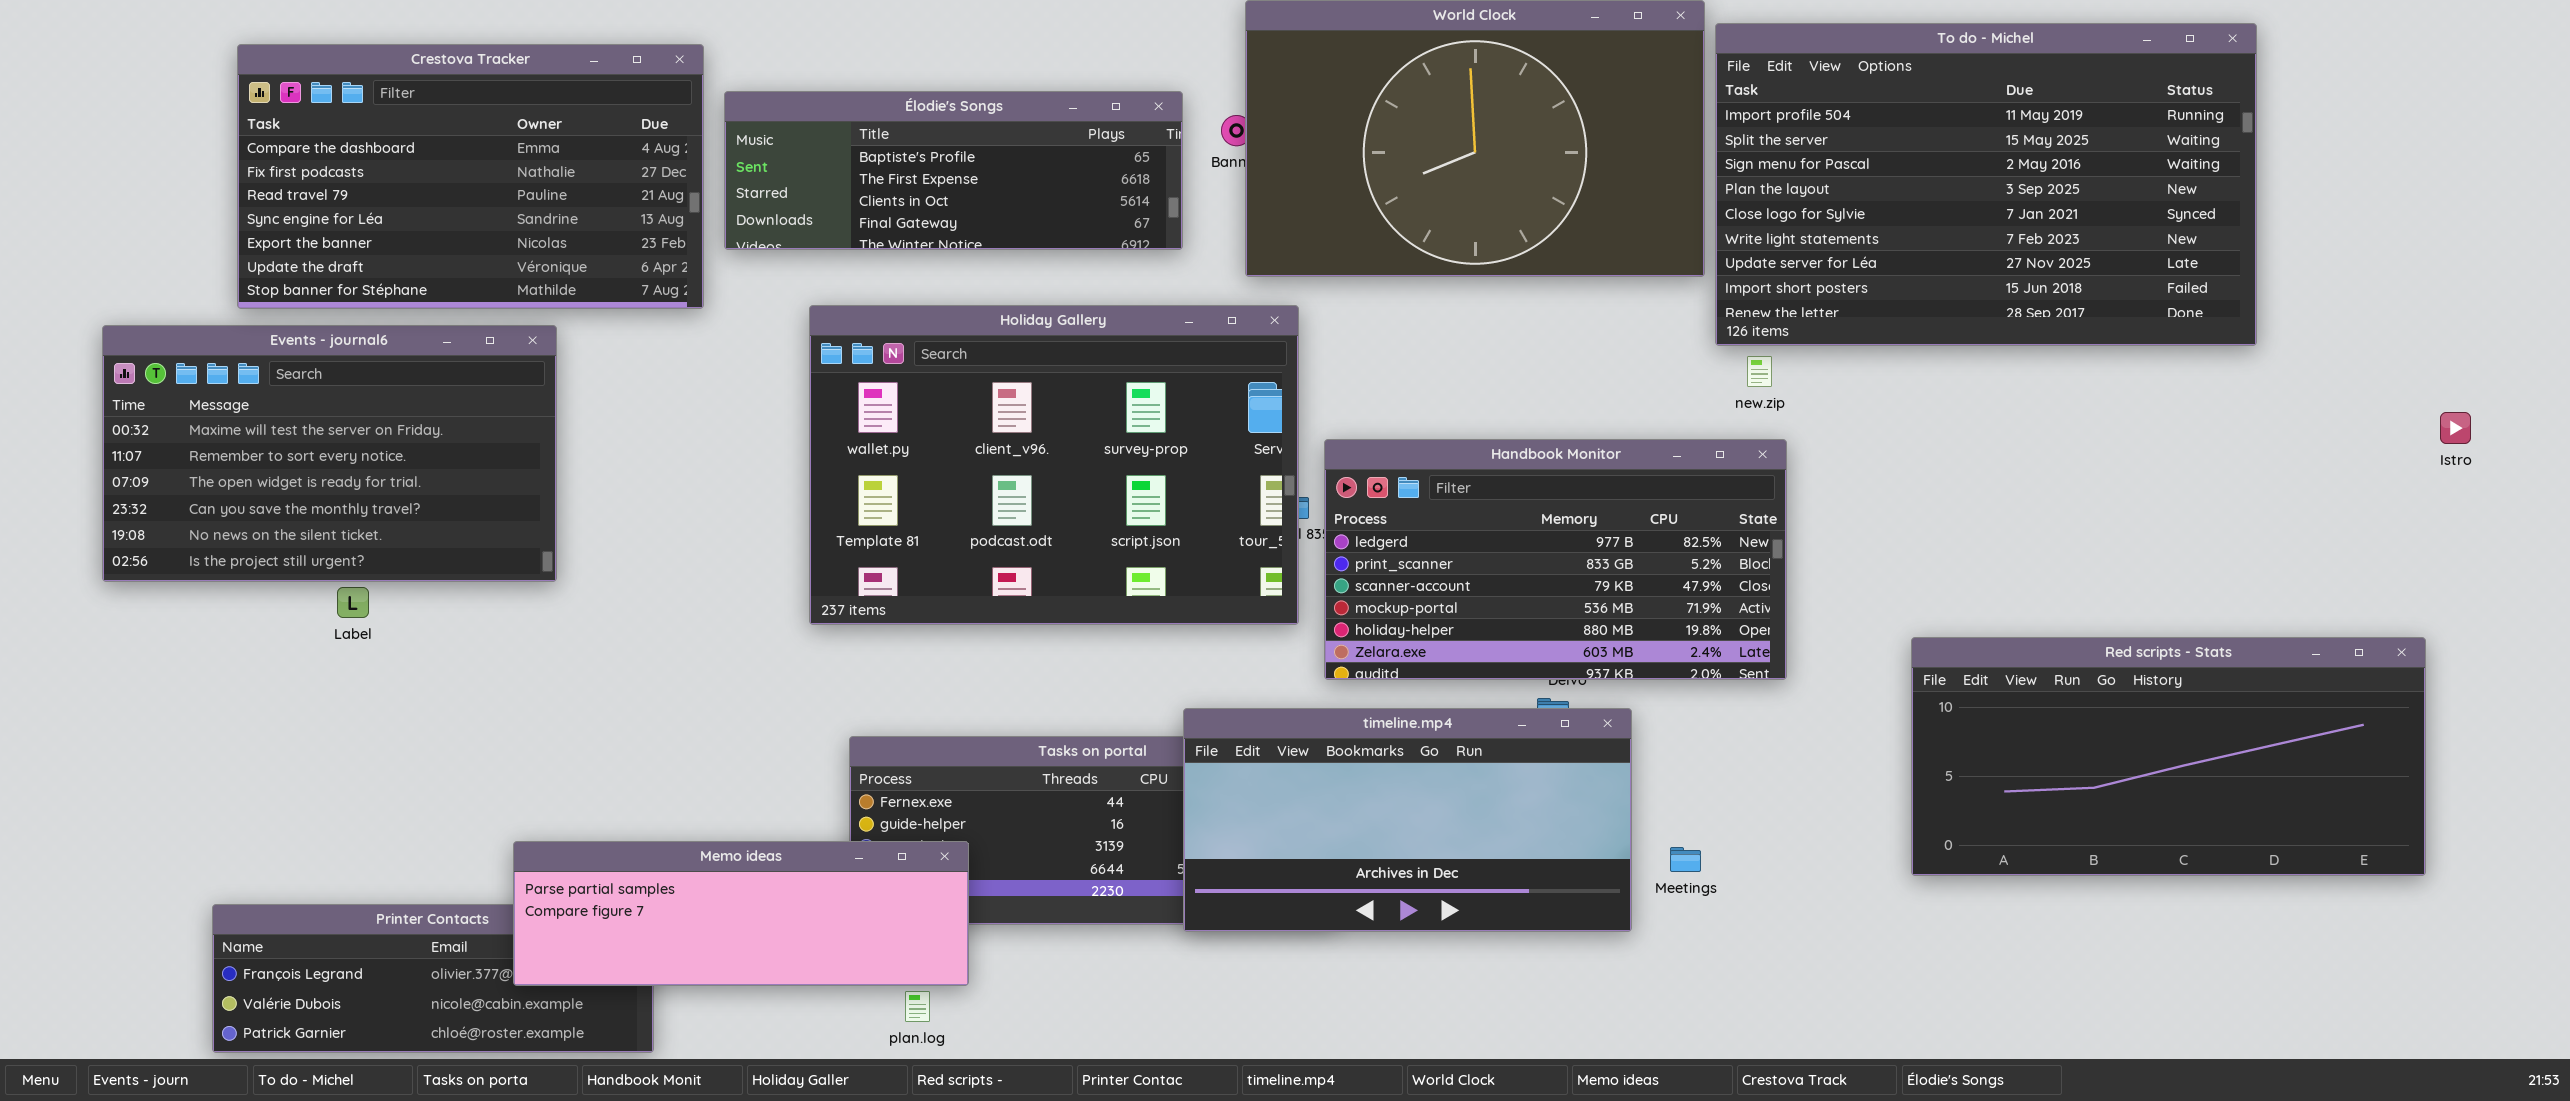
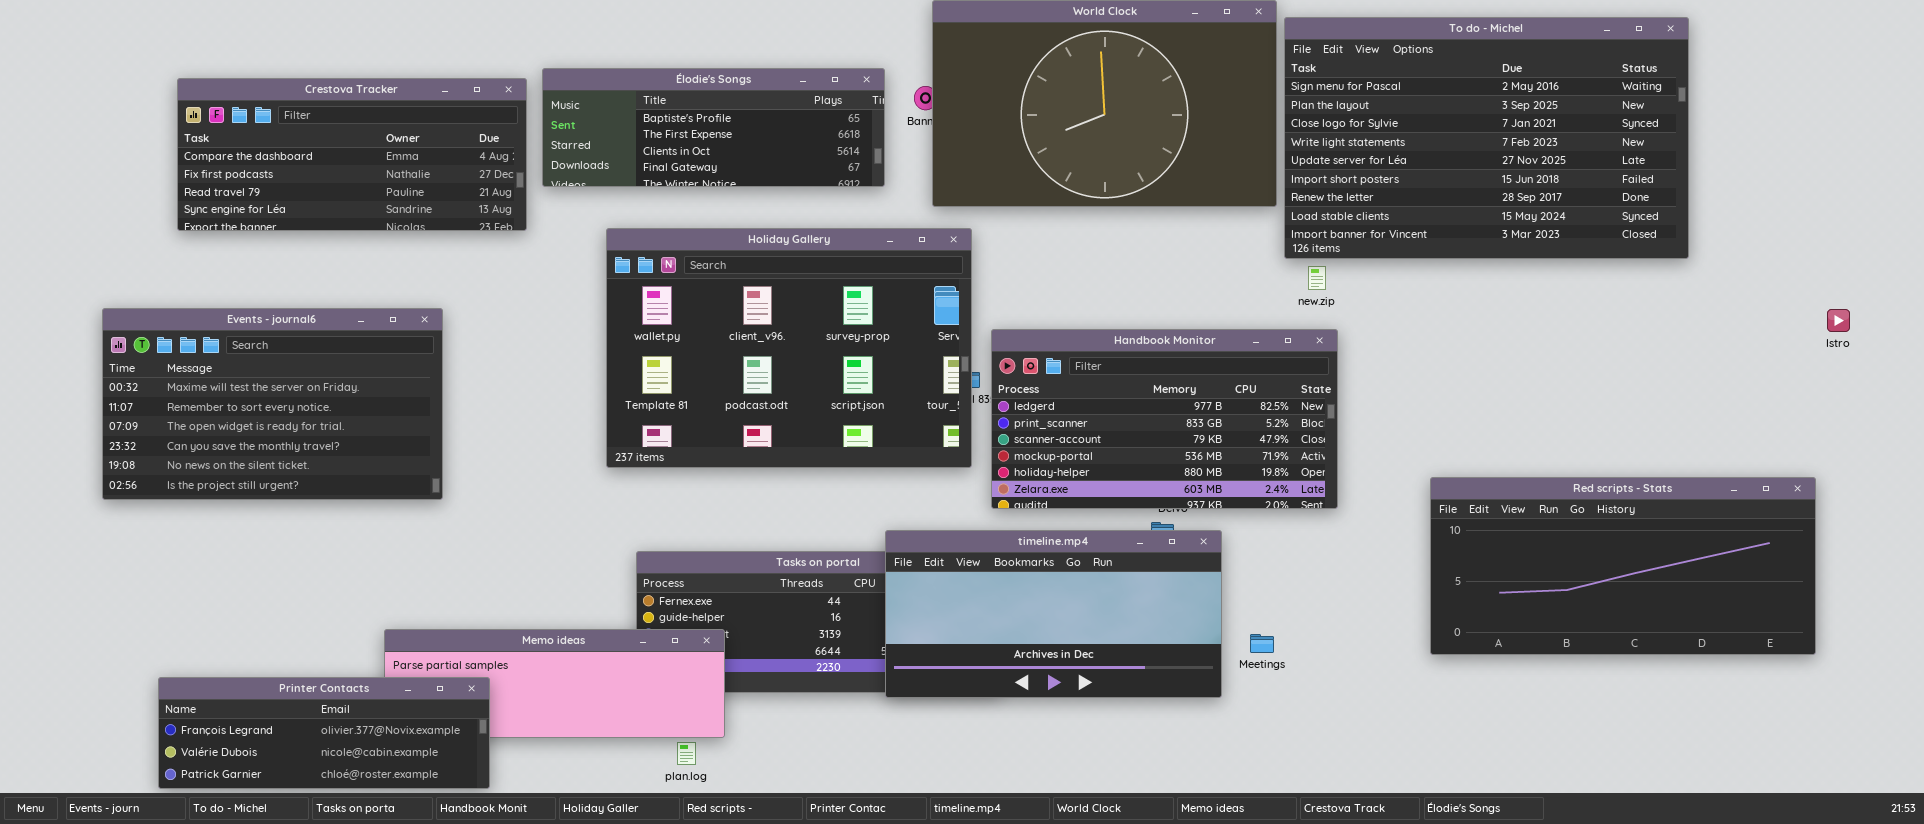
To do - Michel: [1715,23,2257,346] -> [1284,17,1689,259], scrolled down 2 rows
Crestova Tracker: [237,44,704,309] -> [177,78,527,231], resized
Events - journal6: [102,325,557,582] -> [102,308,443,500], moved
Printer Contacts: [212,904,654,1053] -> [158,677,490,789], raised

